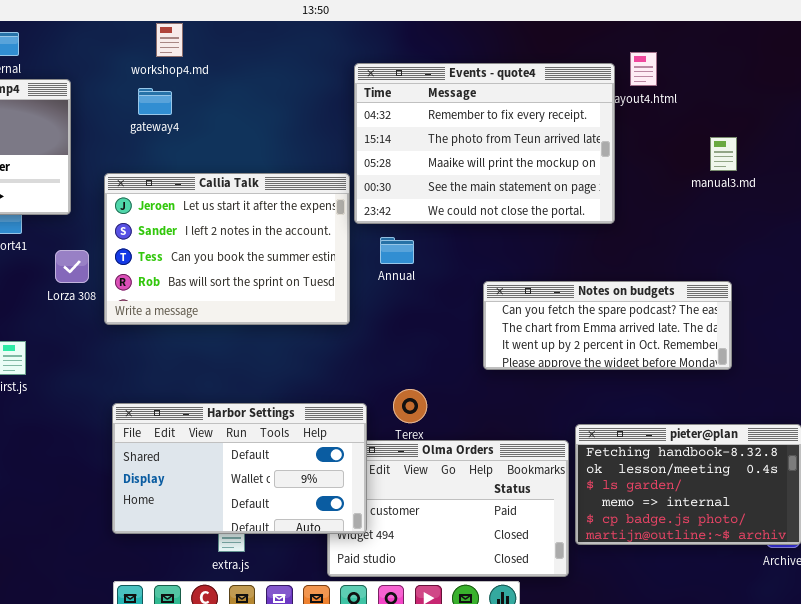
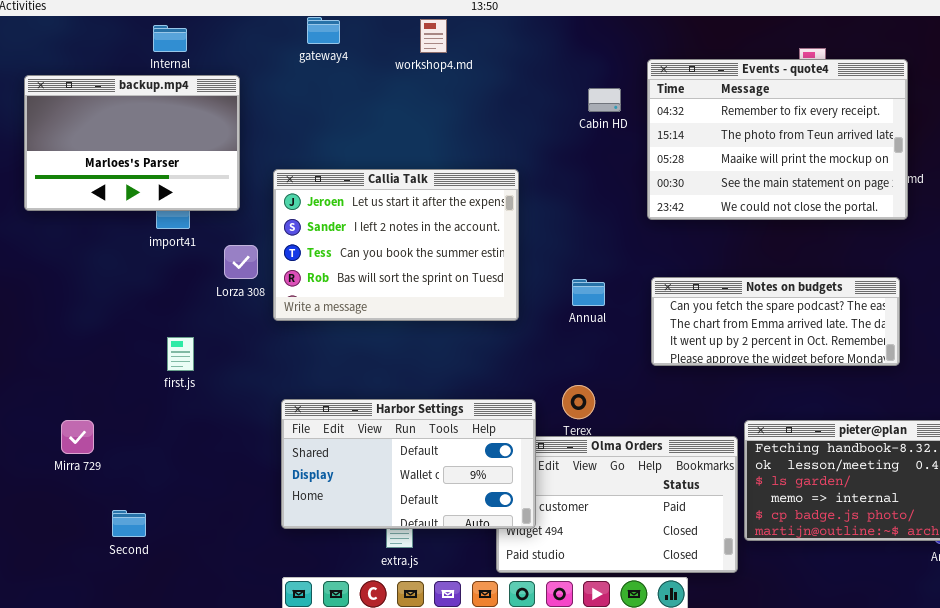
workshop4.md: [156,23,183,57] -> [420,19,447,53], moved
Events - quote4: [354,63,615,224] -> [647,59,908,220], moved
gateway4: [138,88,172,115] -> [307,17,340,44], moved
Annual: [380,237,414,264] -> [572,279,605,306], moved

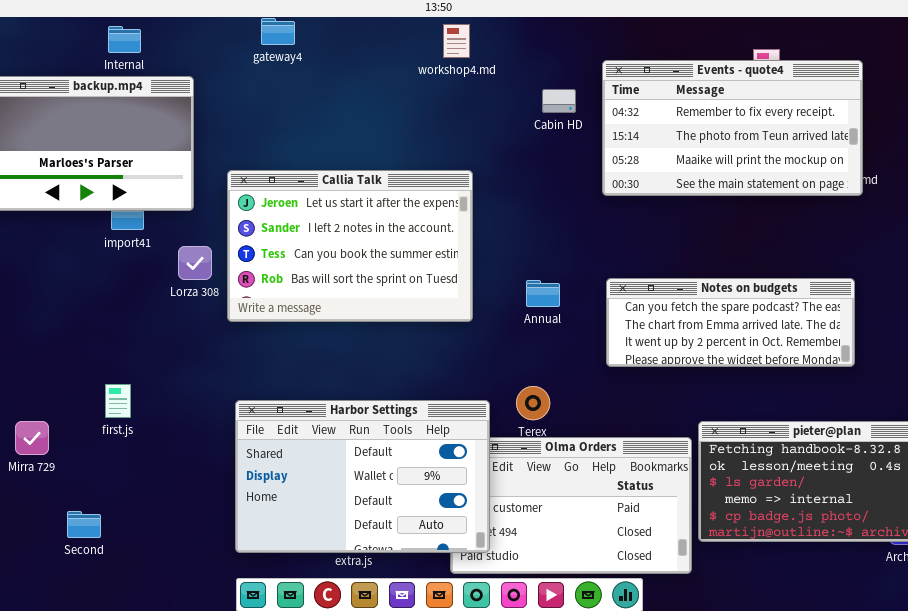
workshop4.md: [420,19,447,53] -> [443,24,470,58], moved
Events - quote4: [647,59,908,220] -> [602,60,863,196], resized
first.js: [167,337,194,371] -> [105,384,131,418], moved
Harbor Settings: [281,399,536,529] -> [235,400,490,553], resized

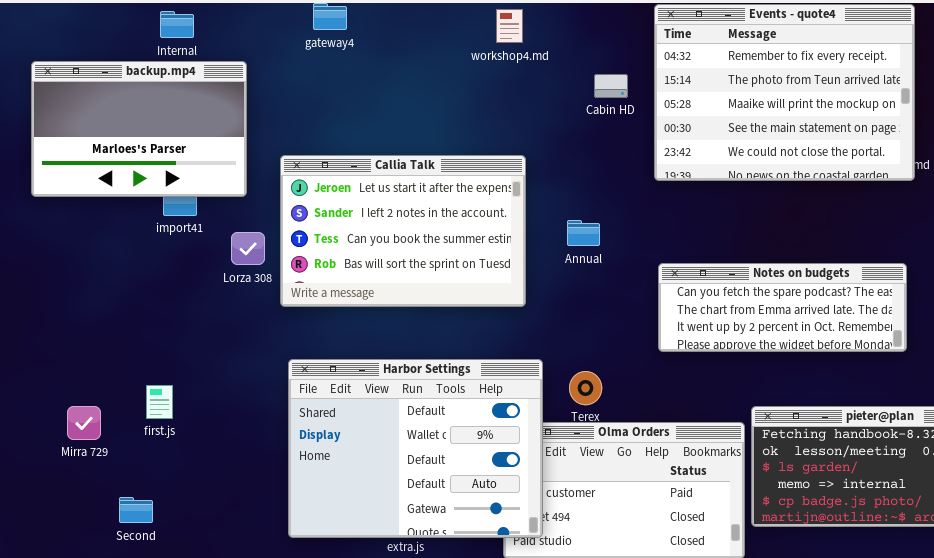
Events - quote4: [602,60,863,196] -> [654,4,915,181], resized
Annual: [526,280,560,307] -> [567,220,600,246], moved
first.js: [105,384,131,418] -> [146,385,173,419], moved
Harbor Settings: [235,400,490,553] -> [288,359,543,538], resized

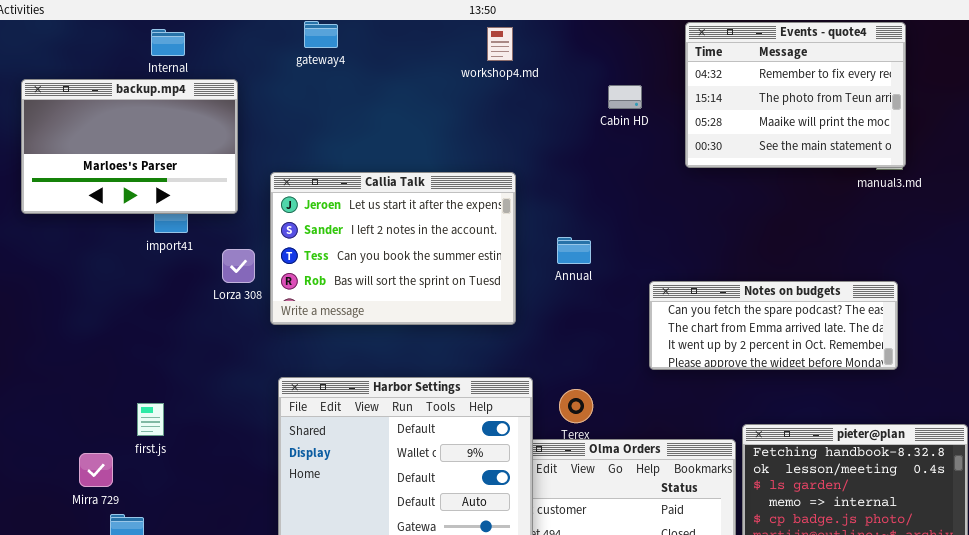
Events - quote4: [654,4,915,181] -> [685,22,906,168], resized
Cabin HD: [594,74,628,98] -> [608,85,642,109], moved
Mirra 729: [67,406,101,440] -> [79,453,113,487], moved

